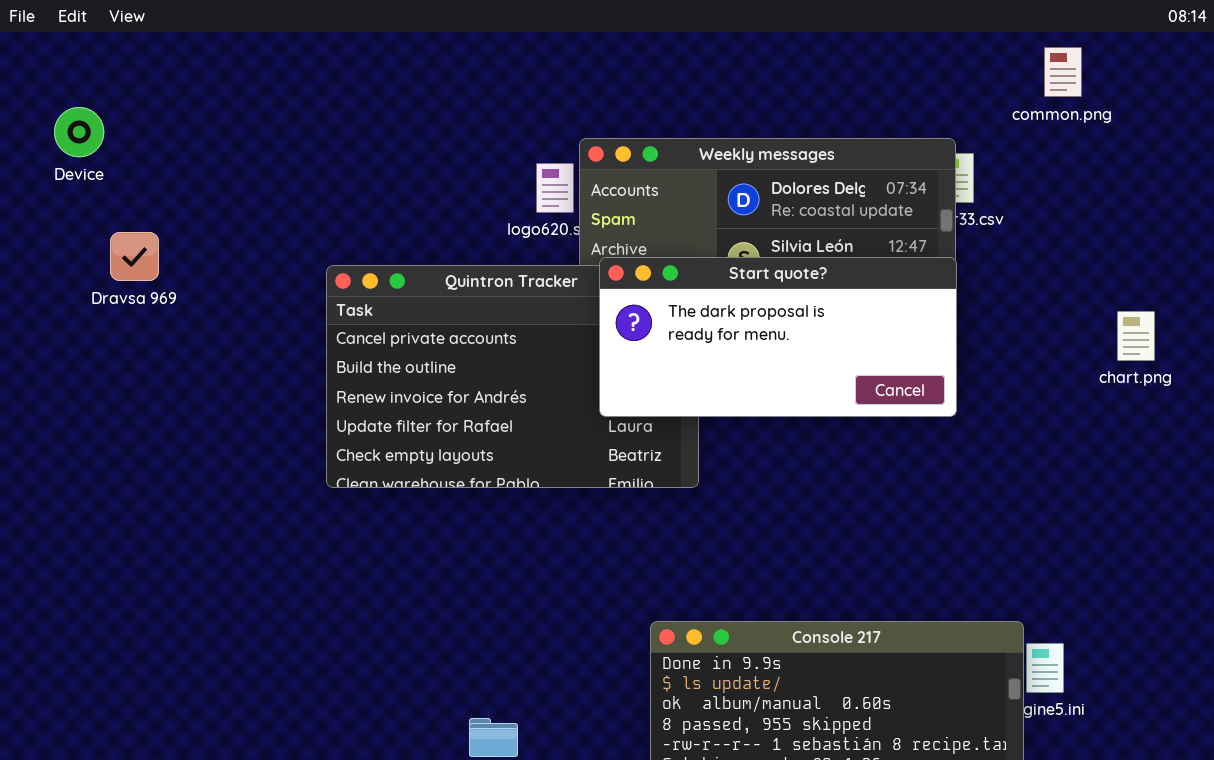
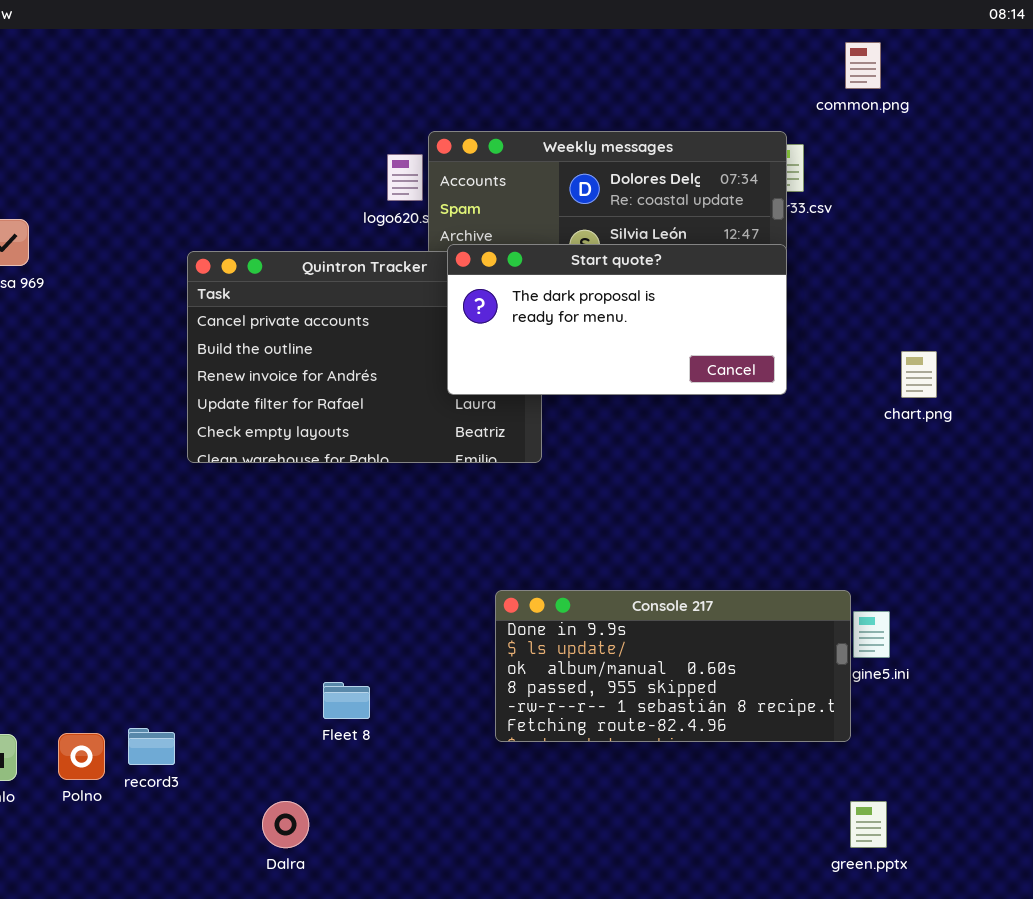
common.png: [1044,47,1082,97] -> [845,42,881,89], moved
chart.png: [1117,311,1155,361] -> [901,351,937,398], moved

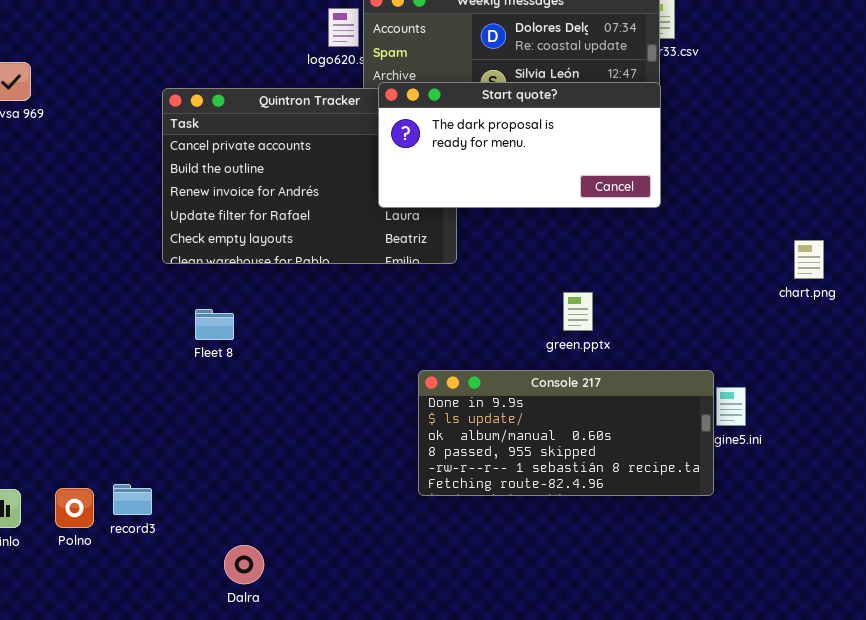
chart.png: [901,351,937,398] -> [794,240,824,279], moved
Fleet 8: [323,682,370,719] -> [195,309,234,340], moved
green.pptx: [850,801,887,848] -> [563,292,593,331], moved

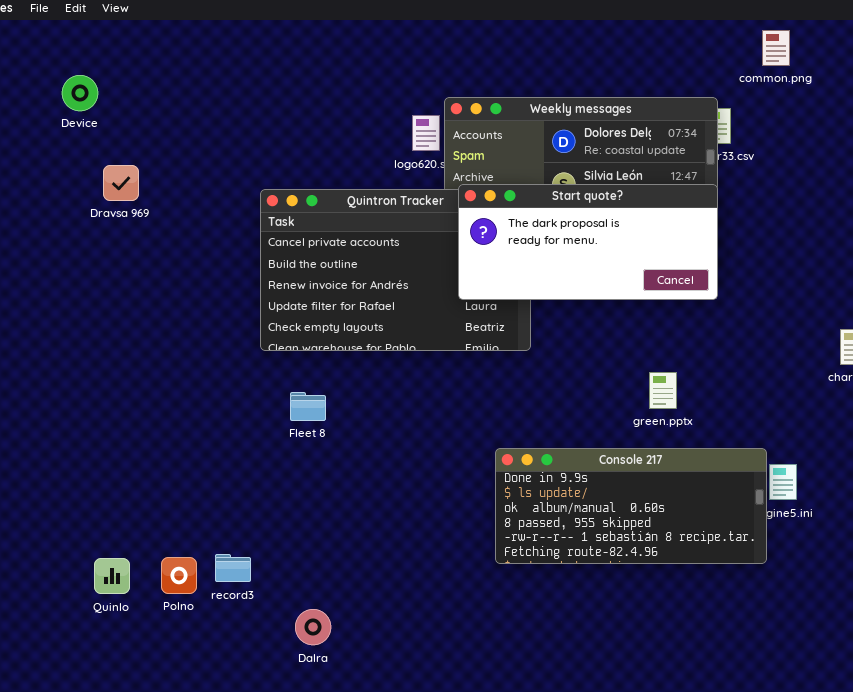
green.pptx: [563,292,593,331] -> [649,372,677,409], moved
Dalra: [224,545,264,584] -> [295,609,331,645], moved

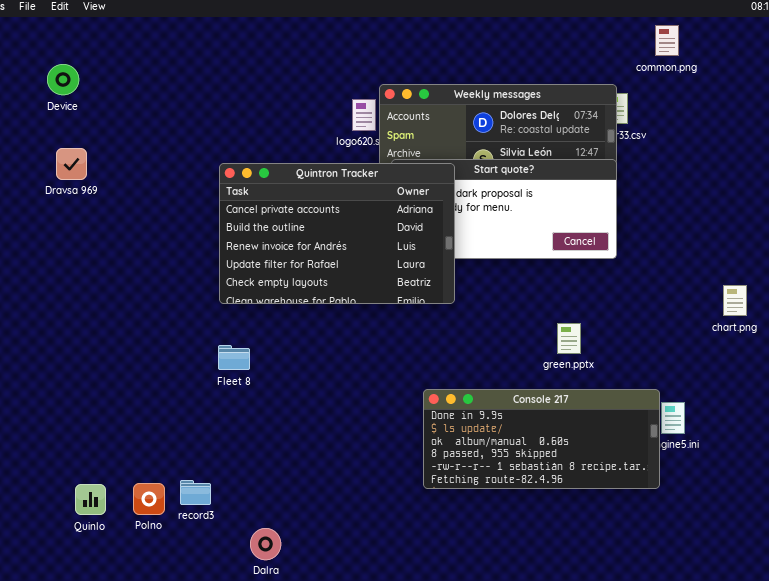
Dravsa 969: [103,165,139,201] -> [56,148,87,180], moved
Quintron Tracker: [260,189,531,351] -> [219,163,455,304], raised
Fleet 8: [290,392,326,421] -> [218,345,250,370], moved

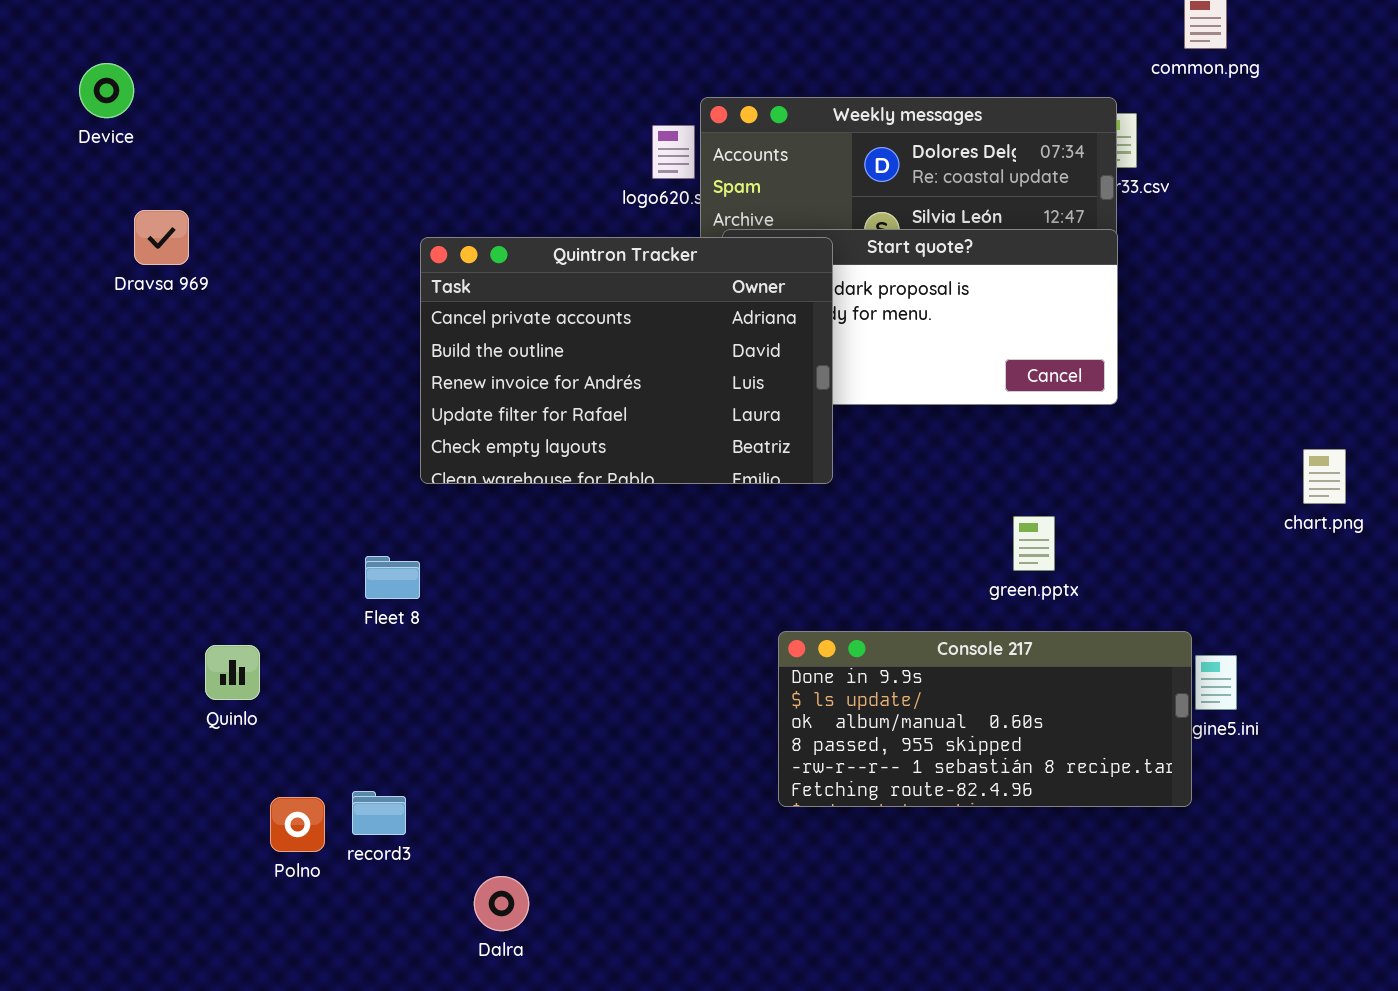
Device: [47,64,79,95] -> [79,63,134,118], moved
Fleet 8: [218,345,250,370] -> [365,556,420,599], moved
Quinlo: [75,484,106,515] -> [205,645,260,700], moved

